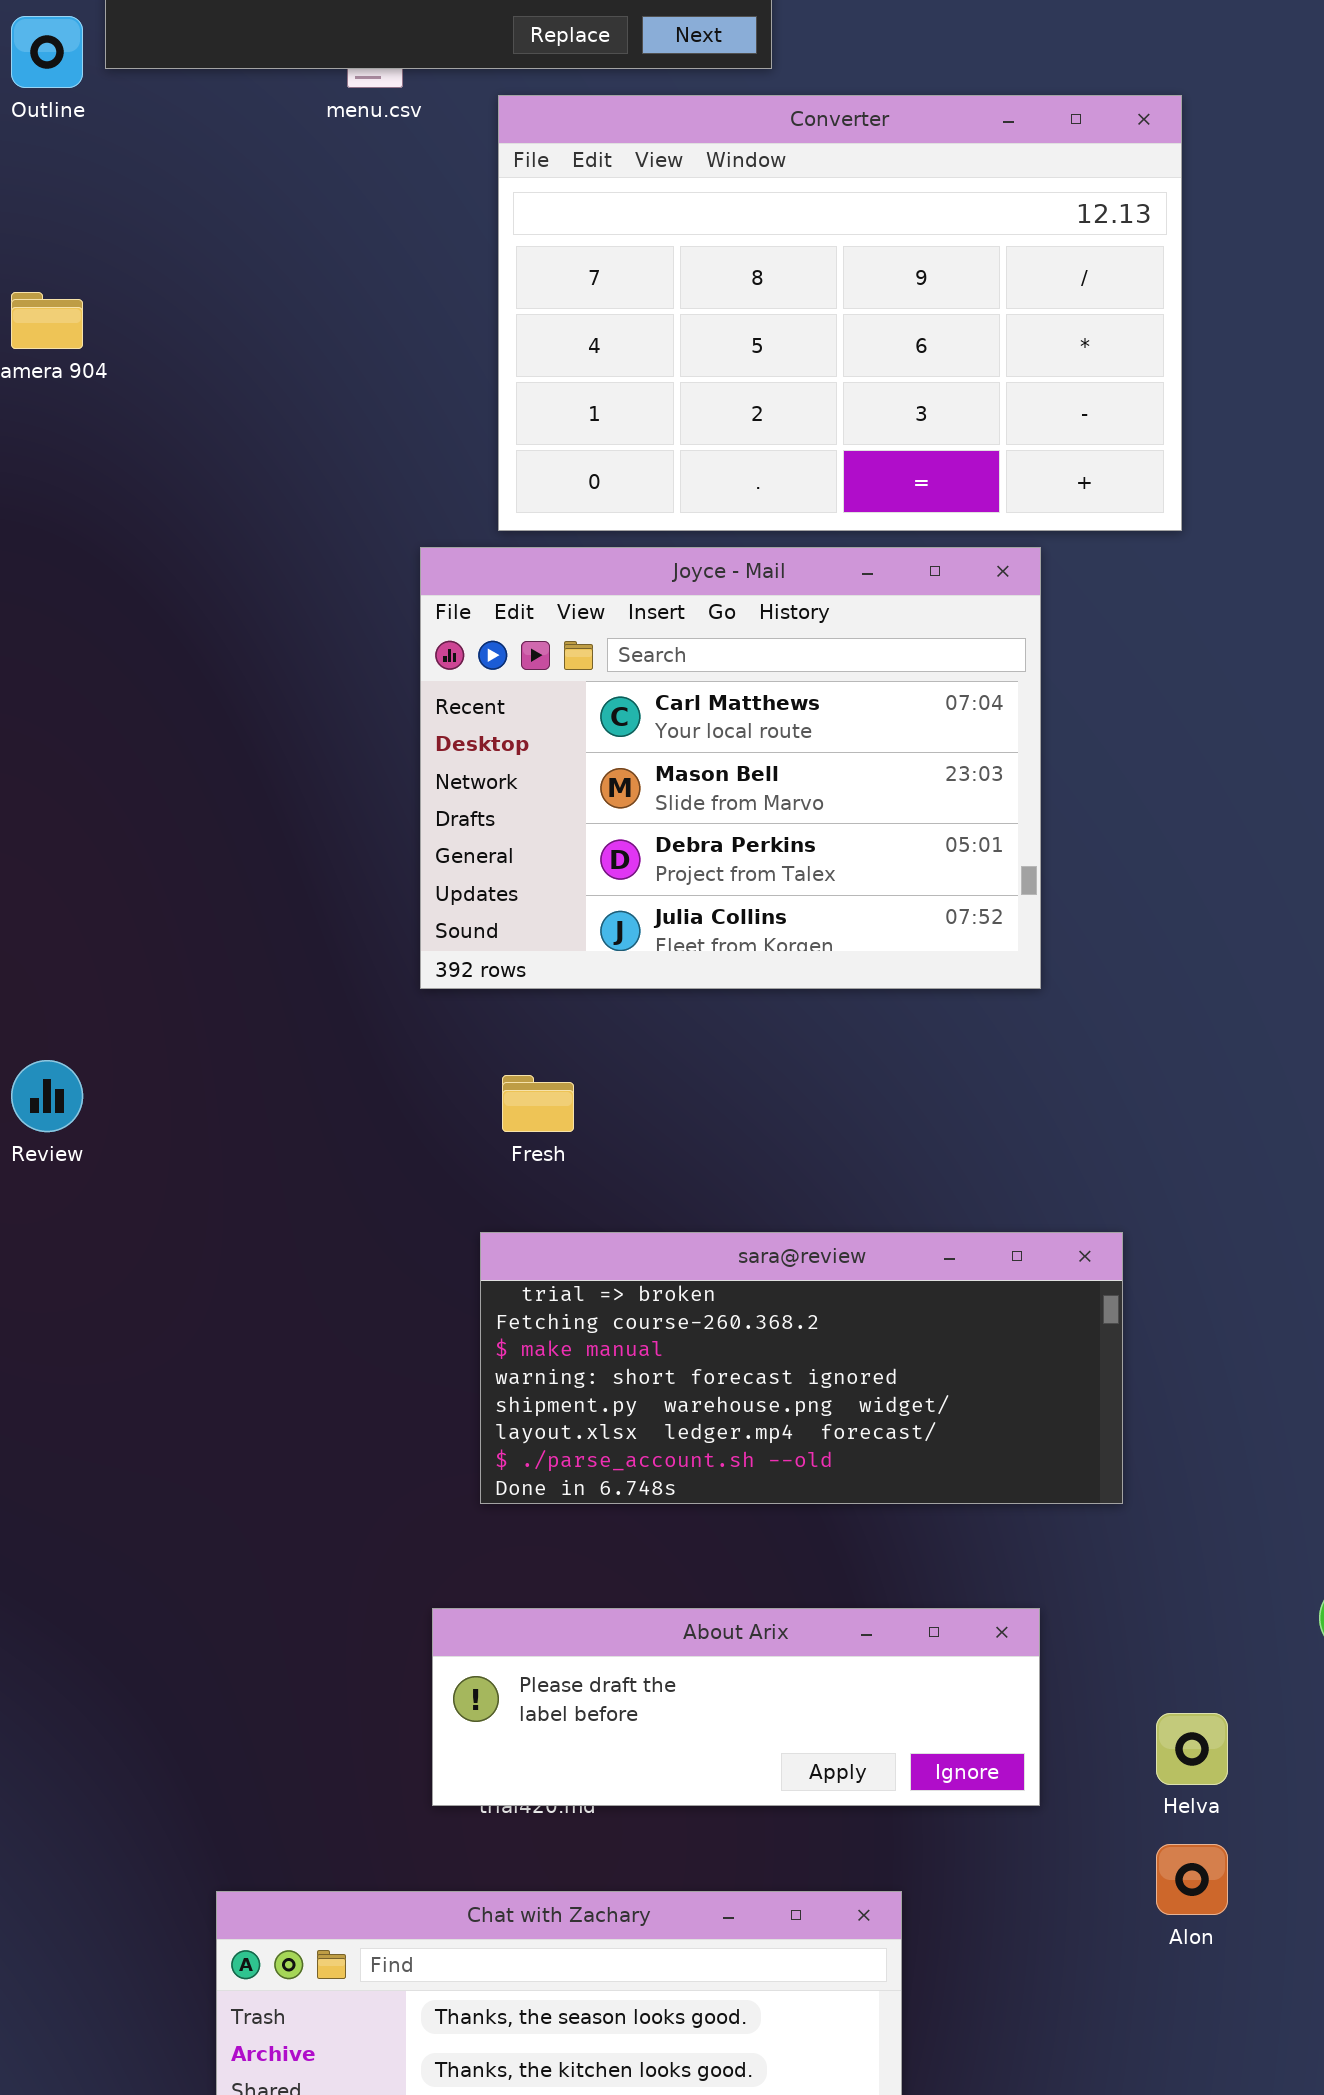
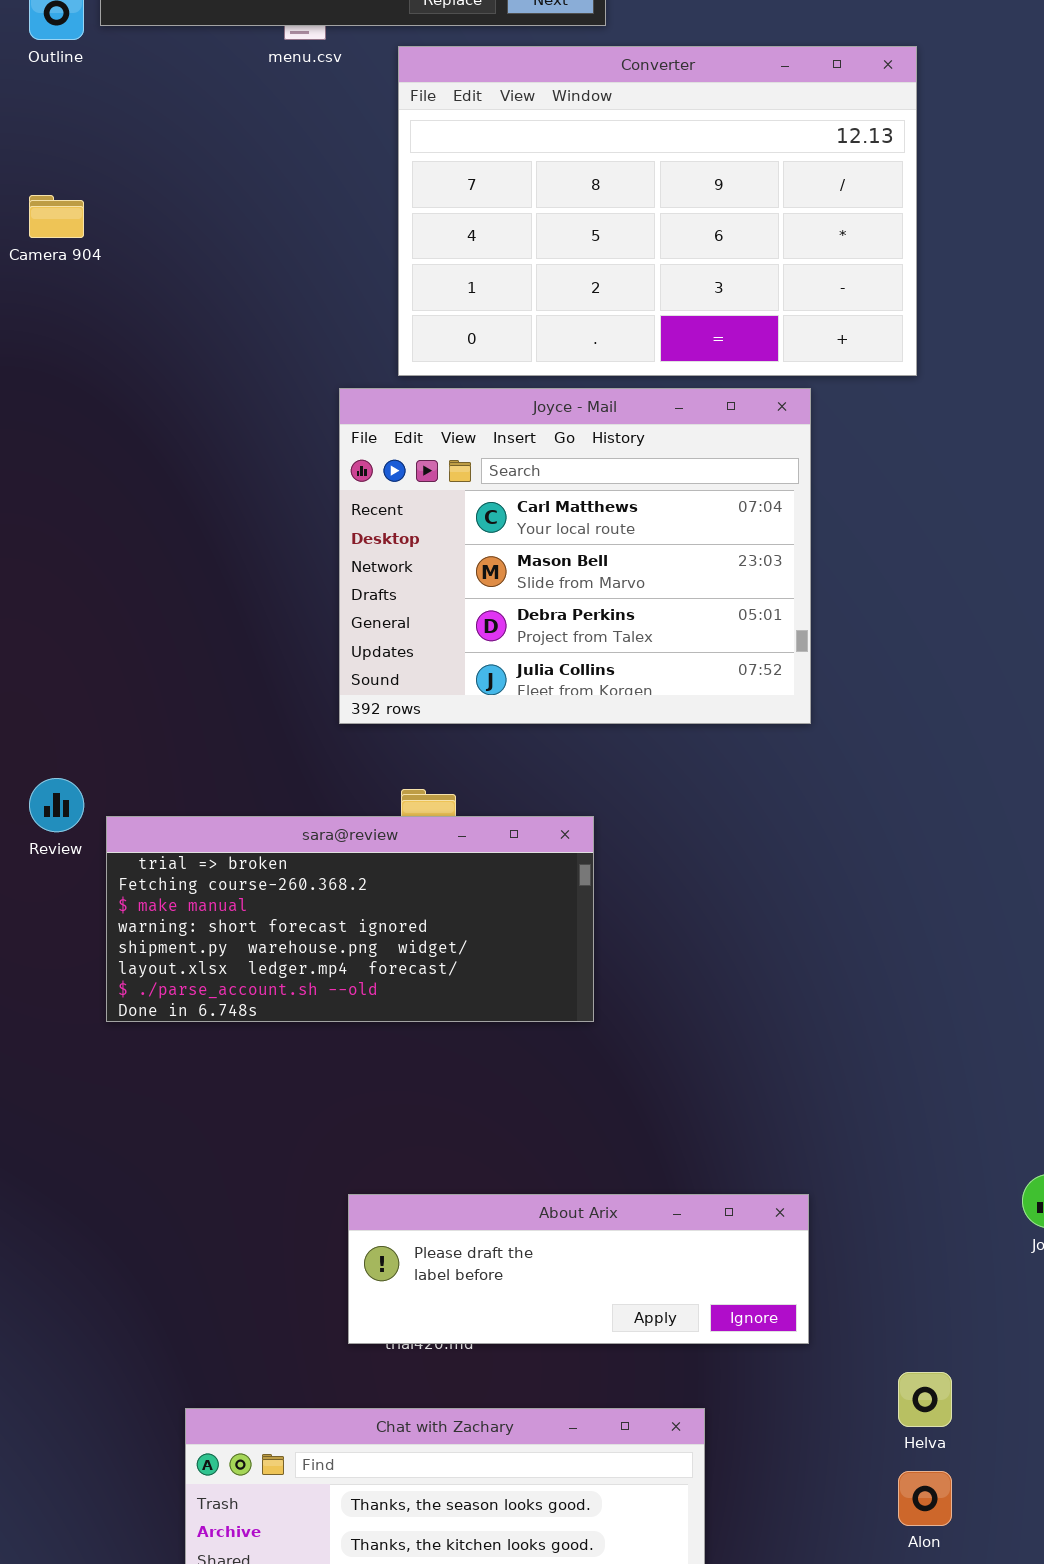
sara@review: [480,1232,1123,1504] -> [106,816,594,1022], moved
Helva: [1156,1713,1228,1785] -> [898,1372,952,1427], moved
Alon: [1156,1844,1228,1915] -> [898,1471,952,1526], moved

